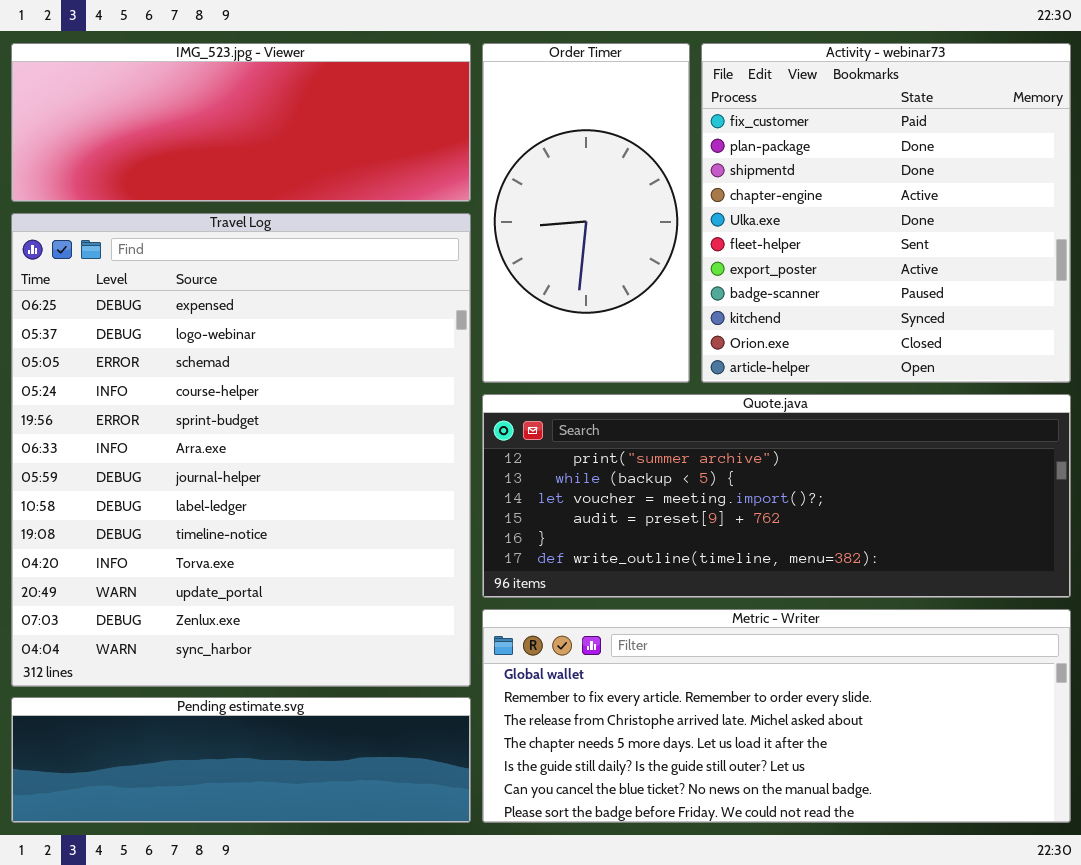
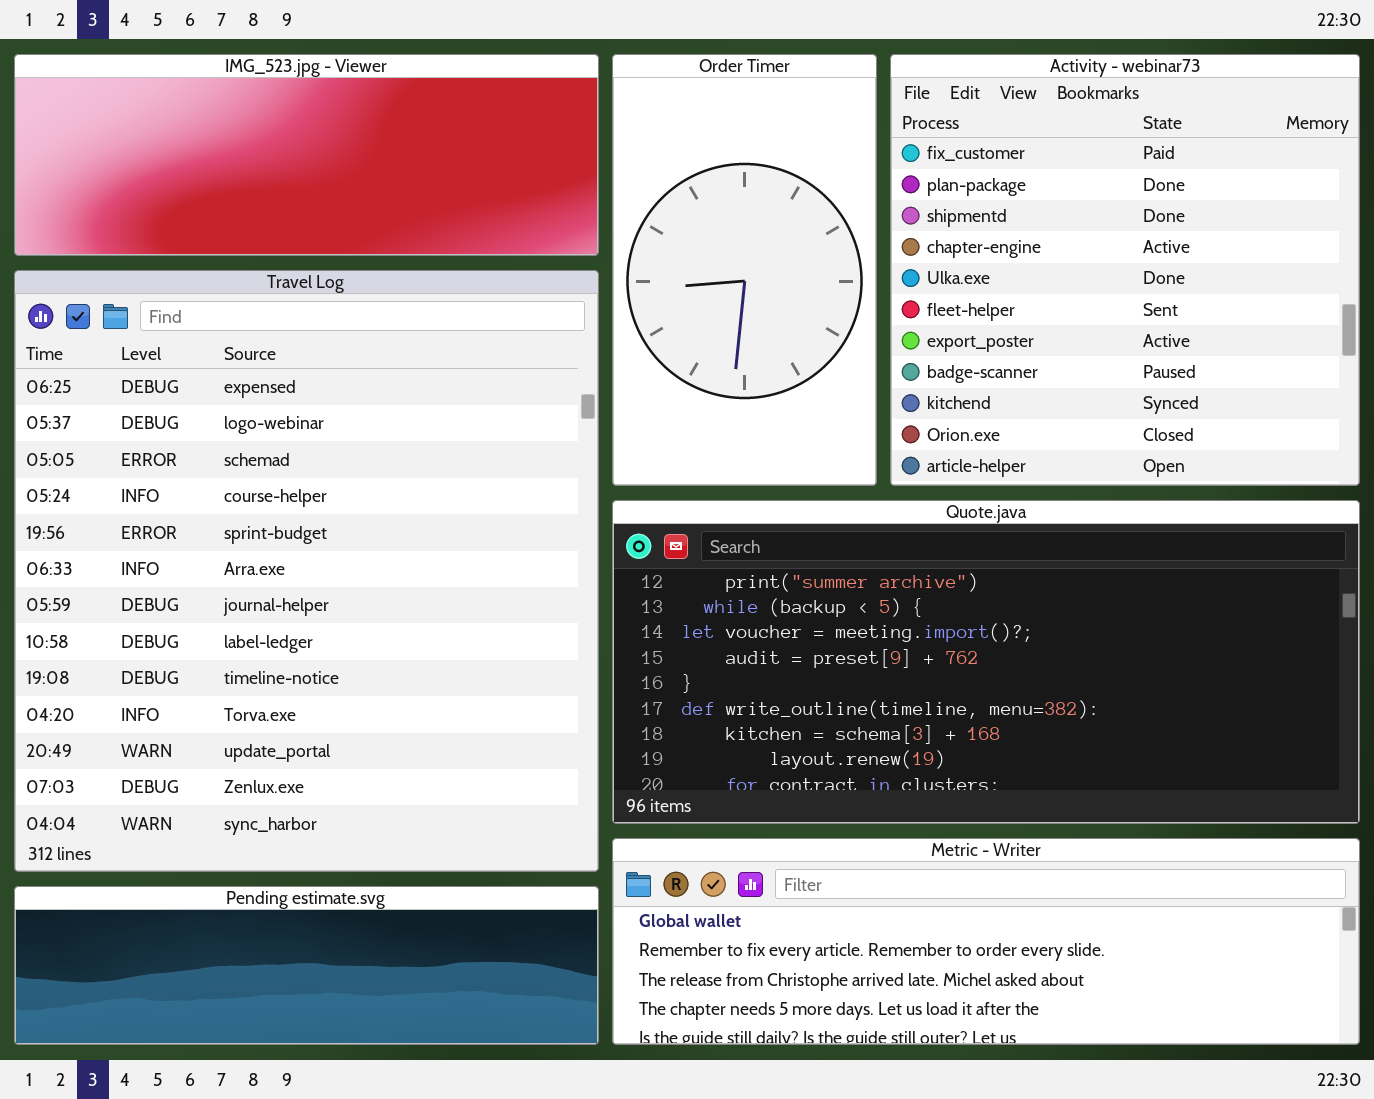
Quote.java: [482,394,1071,598] -> [612,500,1360,824], resized
Metric - Writer: [482,609,1071,823] -> [612,838,1360,1045], resized

